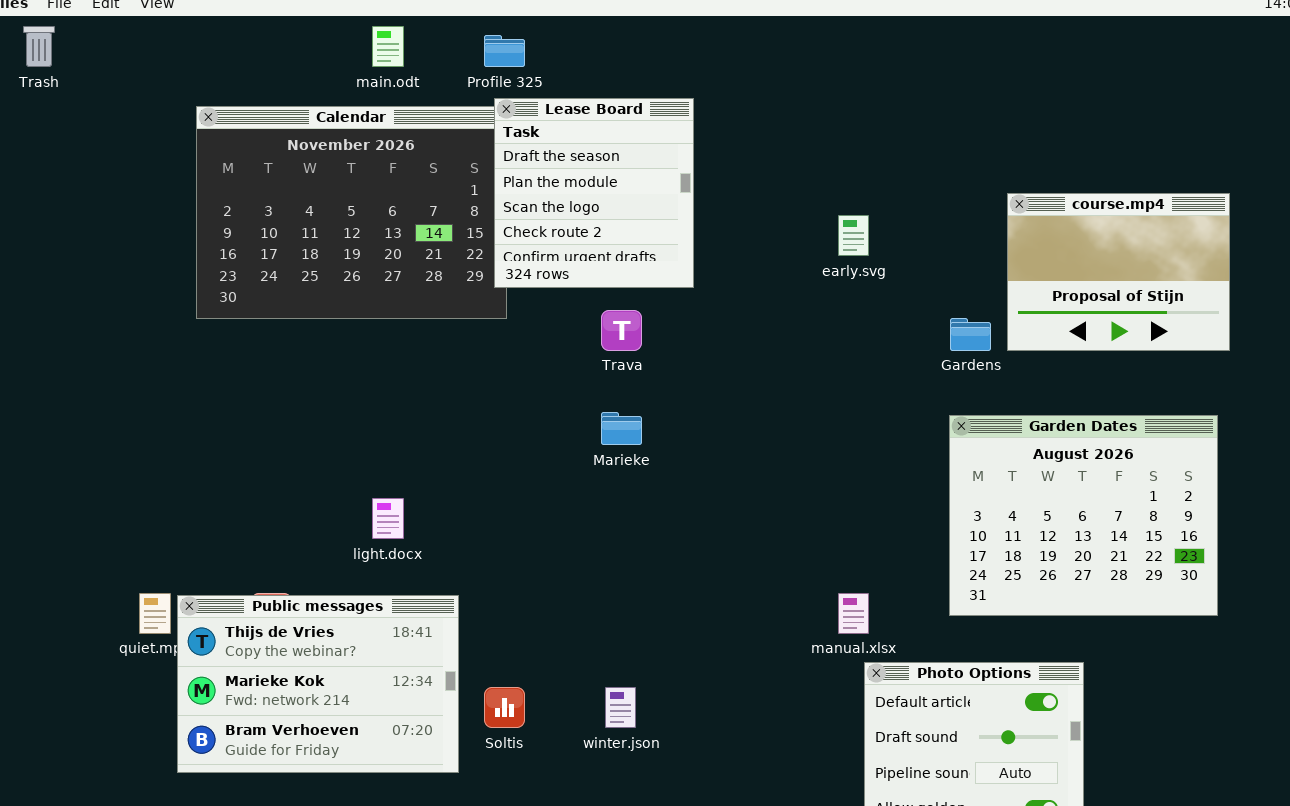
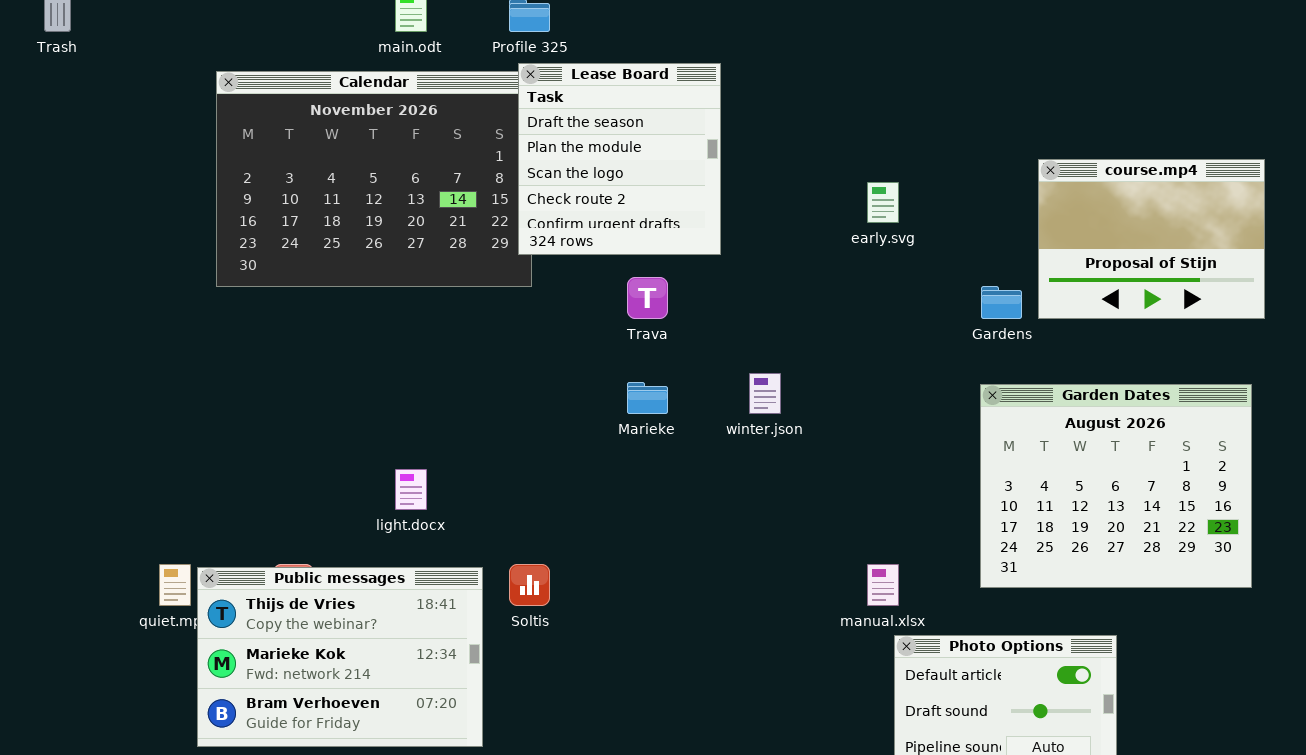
Soltis: [484,687,525,728] -> [509,564,550,606], moved
winter.json: [605,687,636,728] -> [749,373,781,414], moved

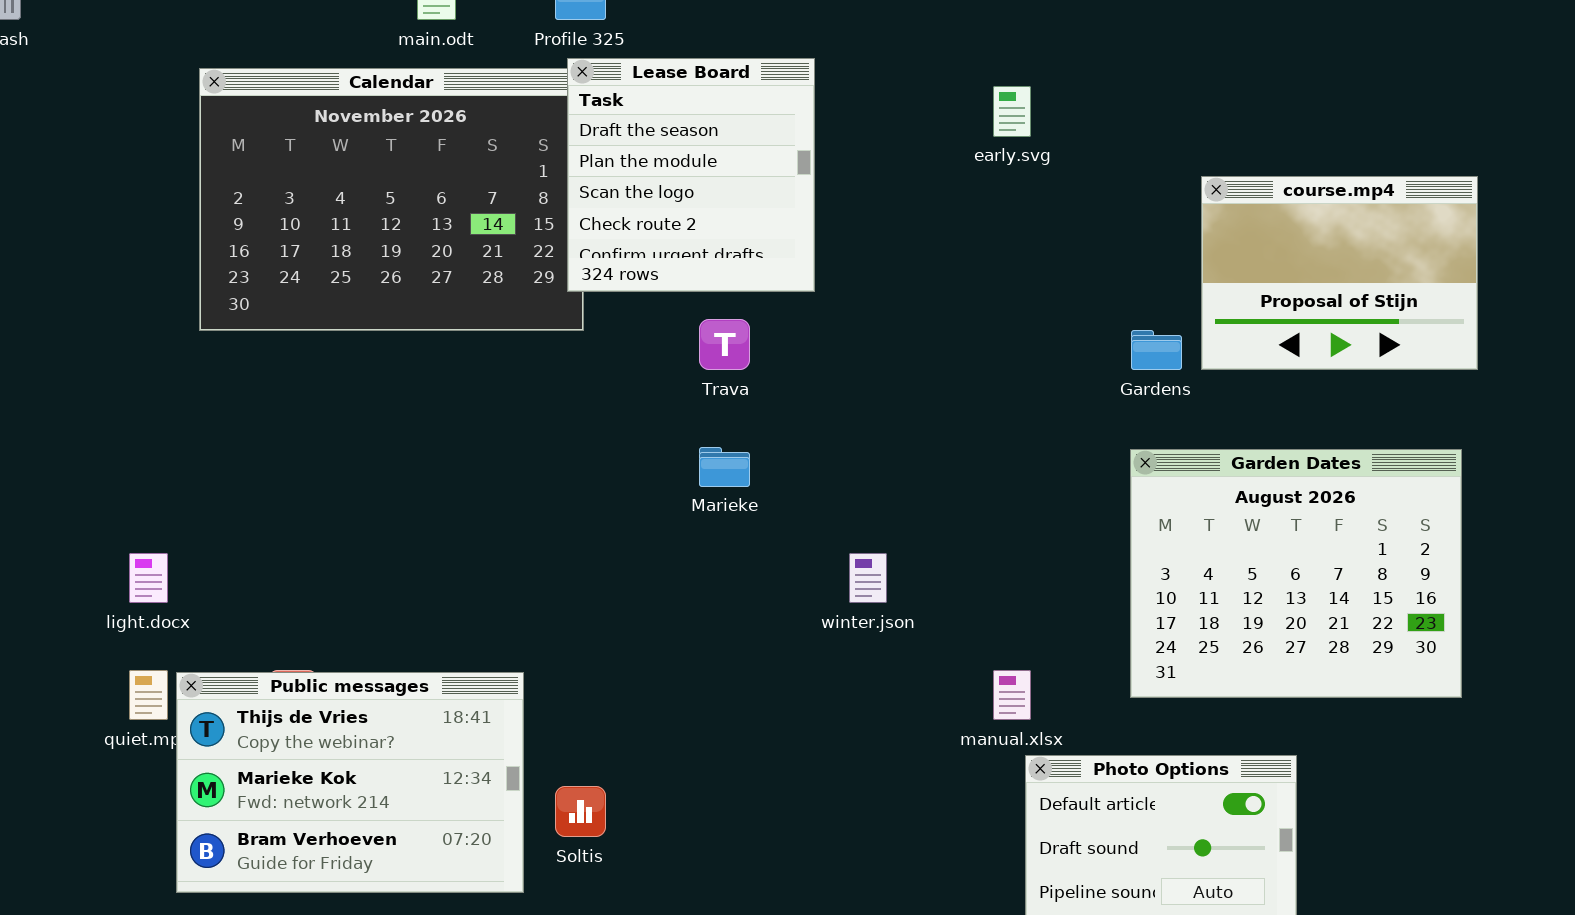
early.svg: [867,182,899,223] -> [993,86,1031,137], moved
winter.json: [749,373,781,414] -> [849,553,887,603], moved
light.docx: [395,469,427,510] -> [129,553,168,603], moved
Soltis: [509,564,550,606] -> [555,786,606,837], moved

